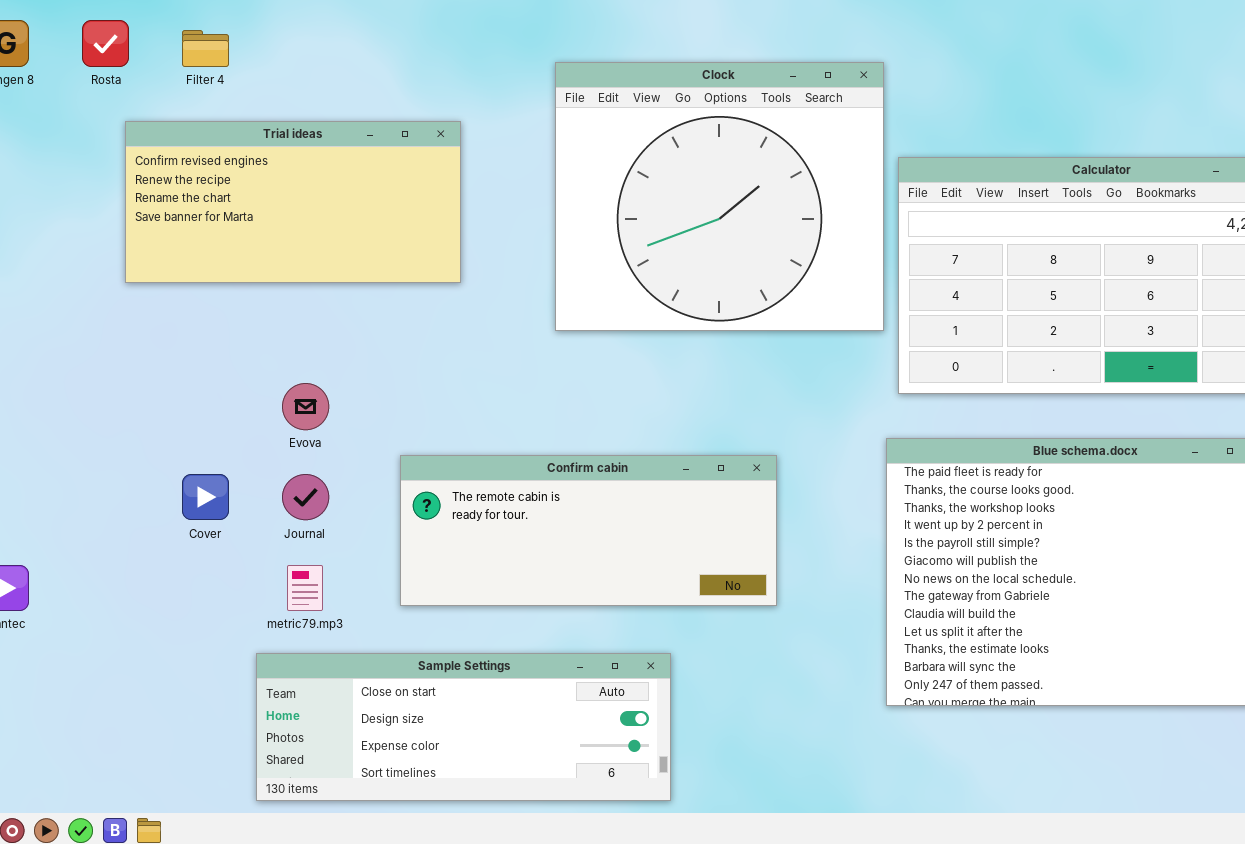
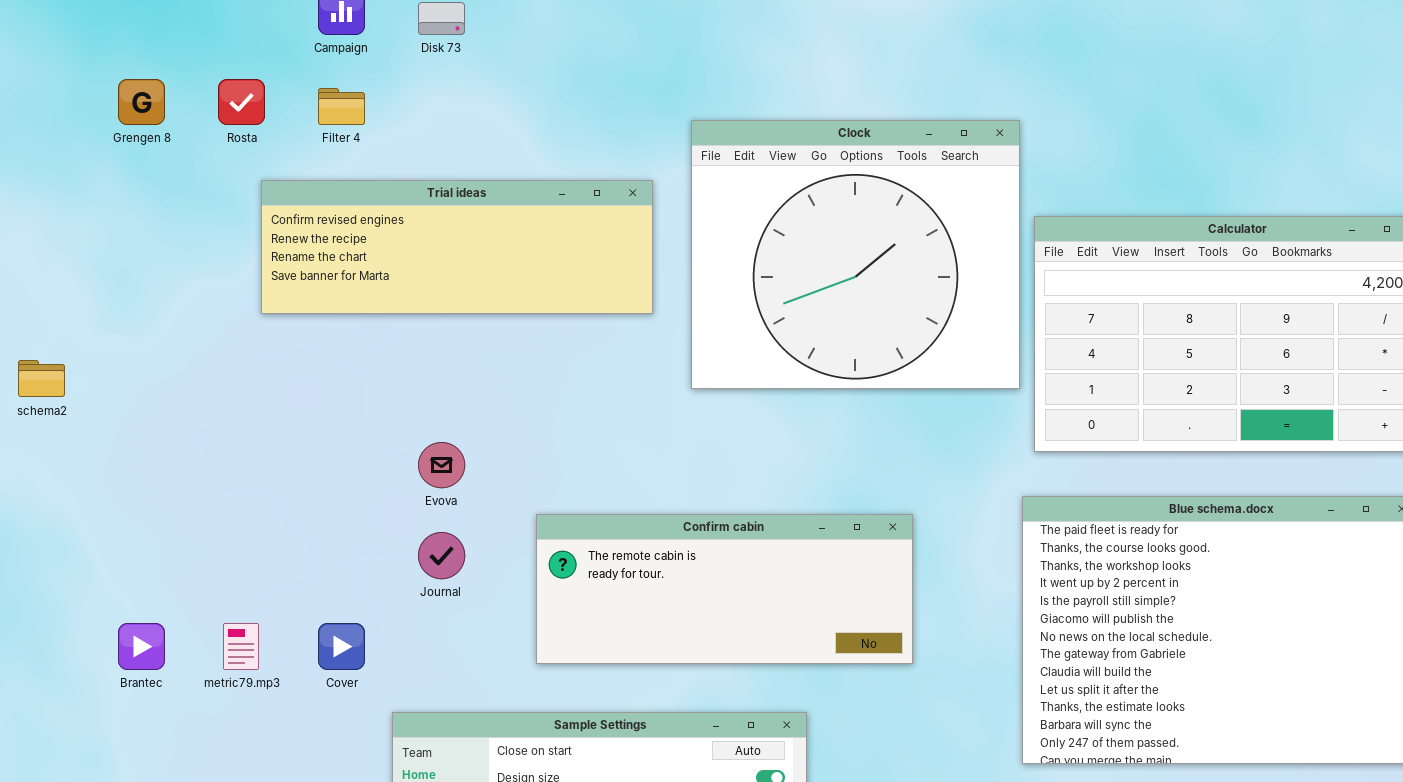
Trial ideas: [125,121,461,283] -> [261,180,653,314], resized
Cover: [182,474,229,520] -> [318,623,365,670], moved
metric79.mp3: [287,565,323,611] -> [223,623,259,670], moved

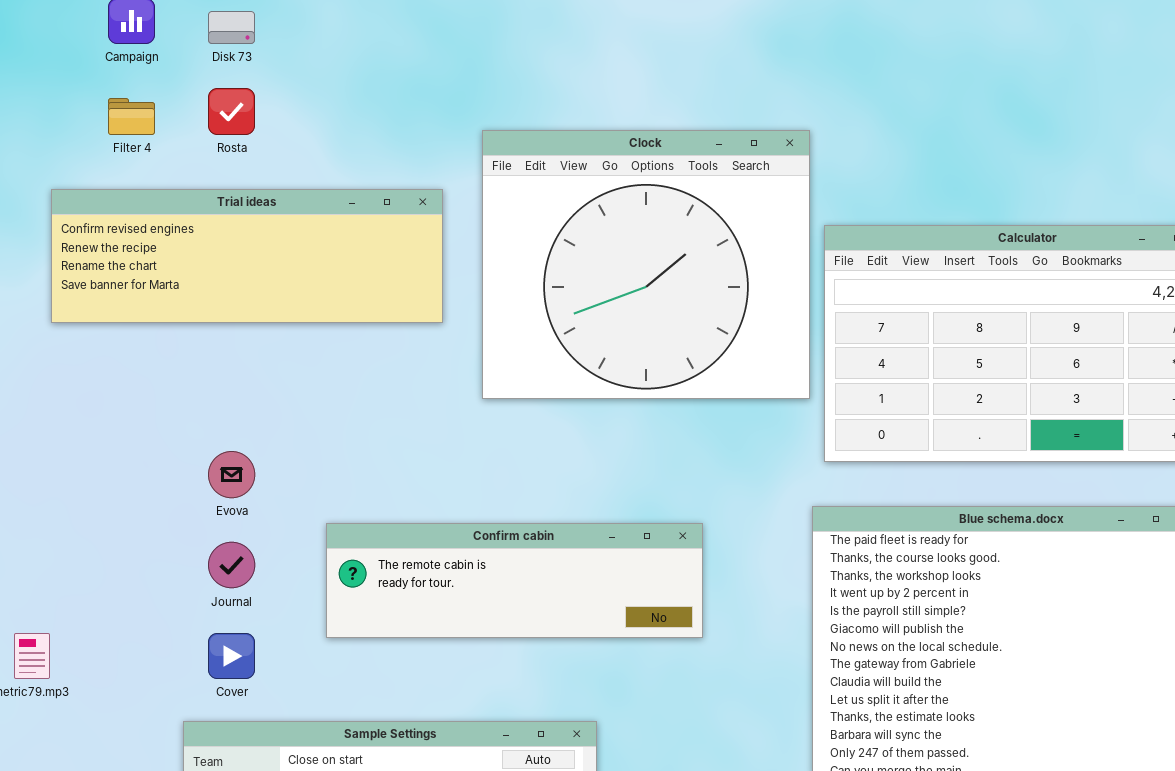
Rosta: [218,79,265,125] -> [208,88,255,135], moved
Confirm cabin: [536,514,913,664] -> [326,523,703,638], resized
Cover: [318,623,365,670] -> [208,633,255,679], moved

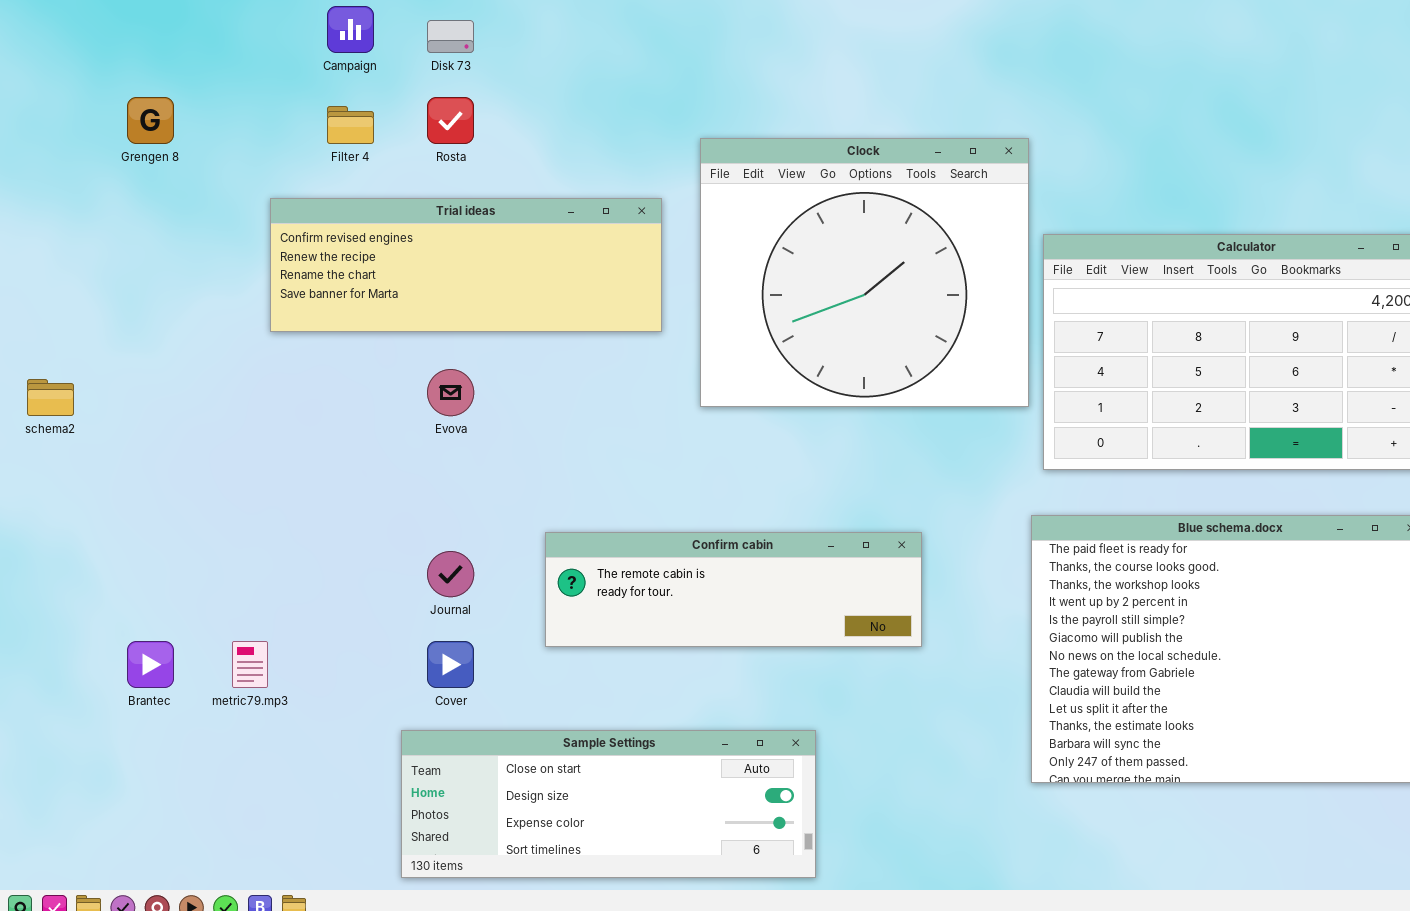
Evova: [208,451,255,498] -> [427,369,474,416], moved

